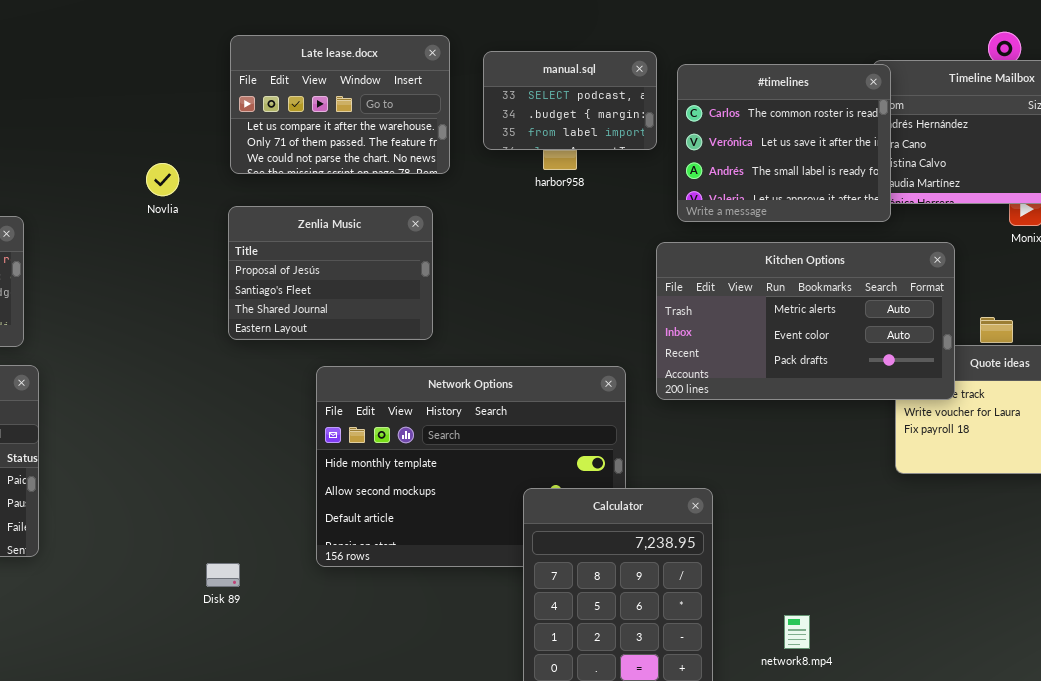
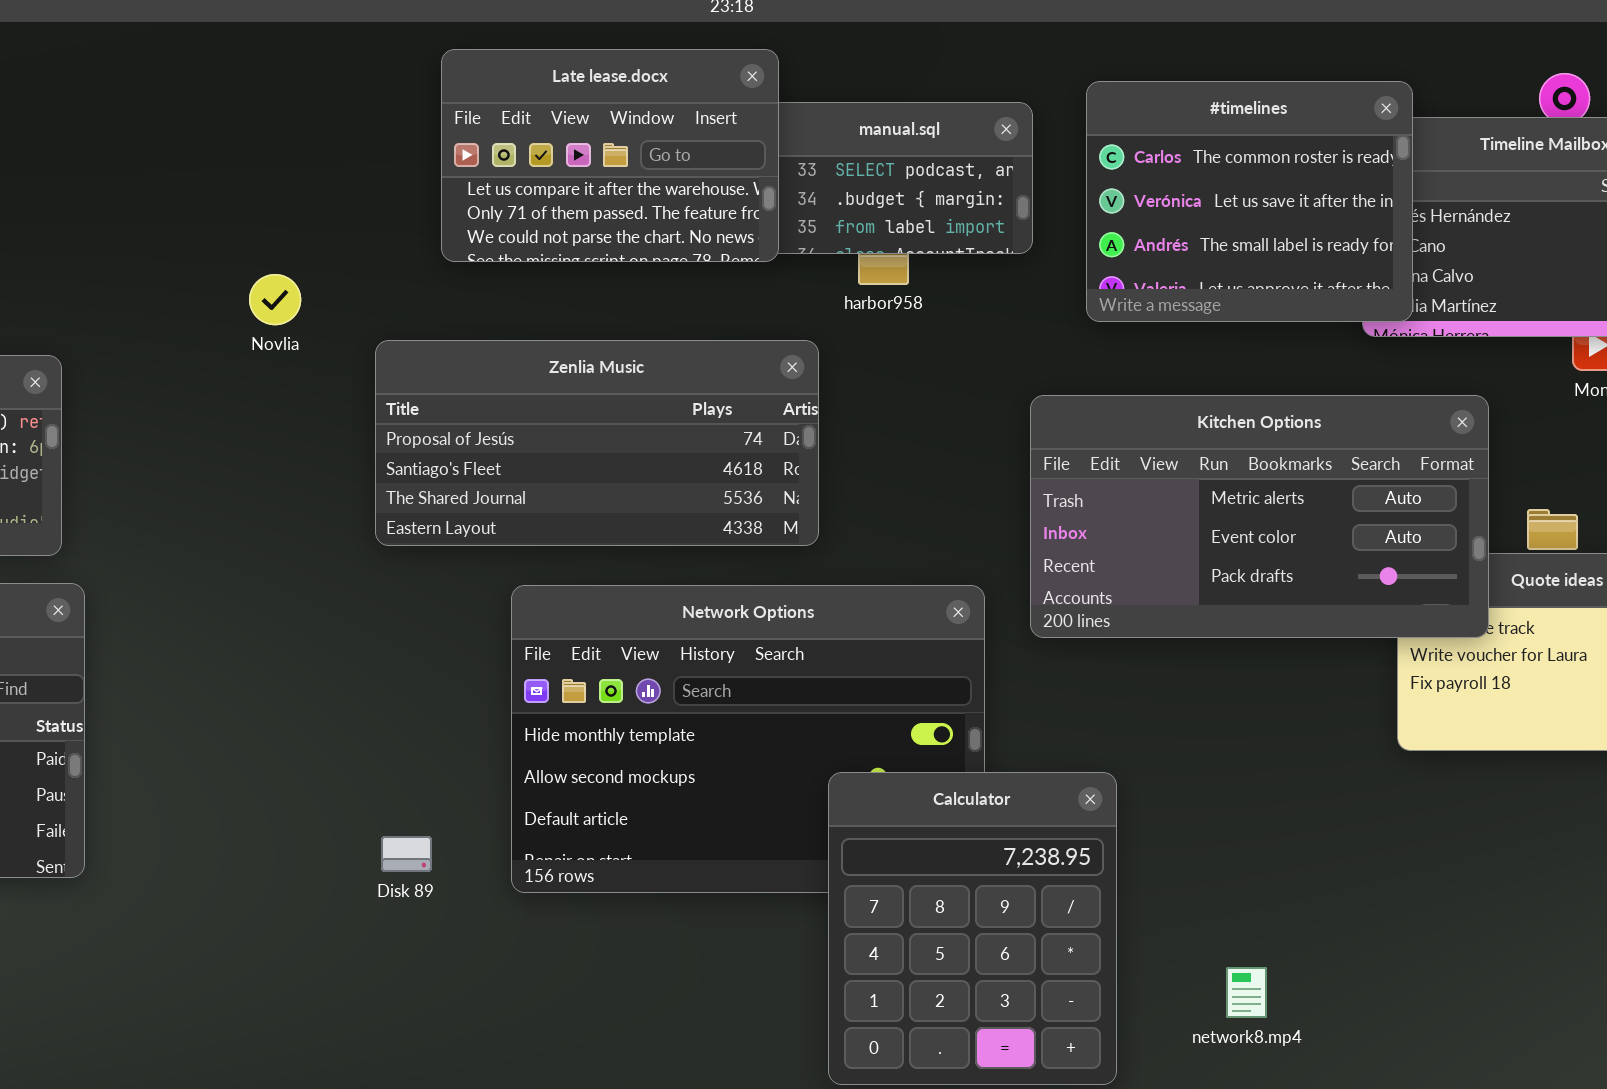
Late lease.docx: [230,35,450,174] -> [441,49,779,262], moved
#timelines: [677,64,891,222] -> [1086,81,1413,322], moved
Zenlia Music: [228,206,433,340] -> [375,340,819,546], resized
Disk 89: [206,563,240,587] -> [381,836,432,872], moved

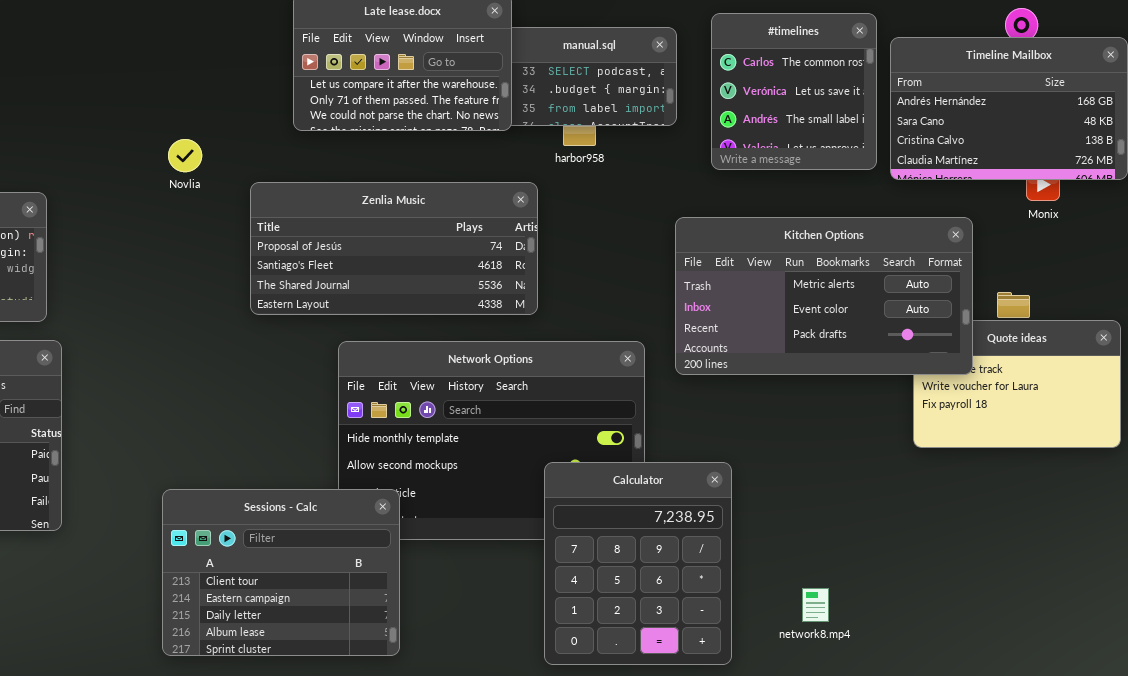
#timelines: [1086,81,1413,322] -> [711,13,877,170], resized
Sessions - Calc: none -> [162,489,400,656], opened

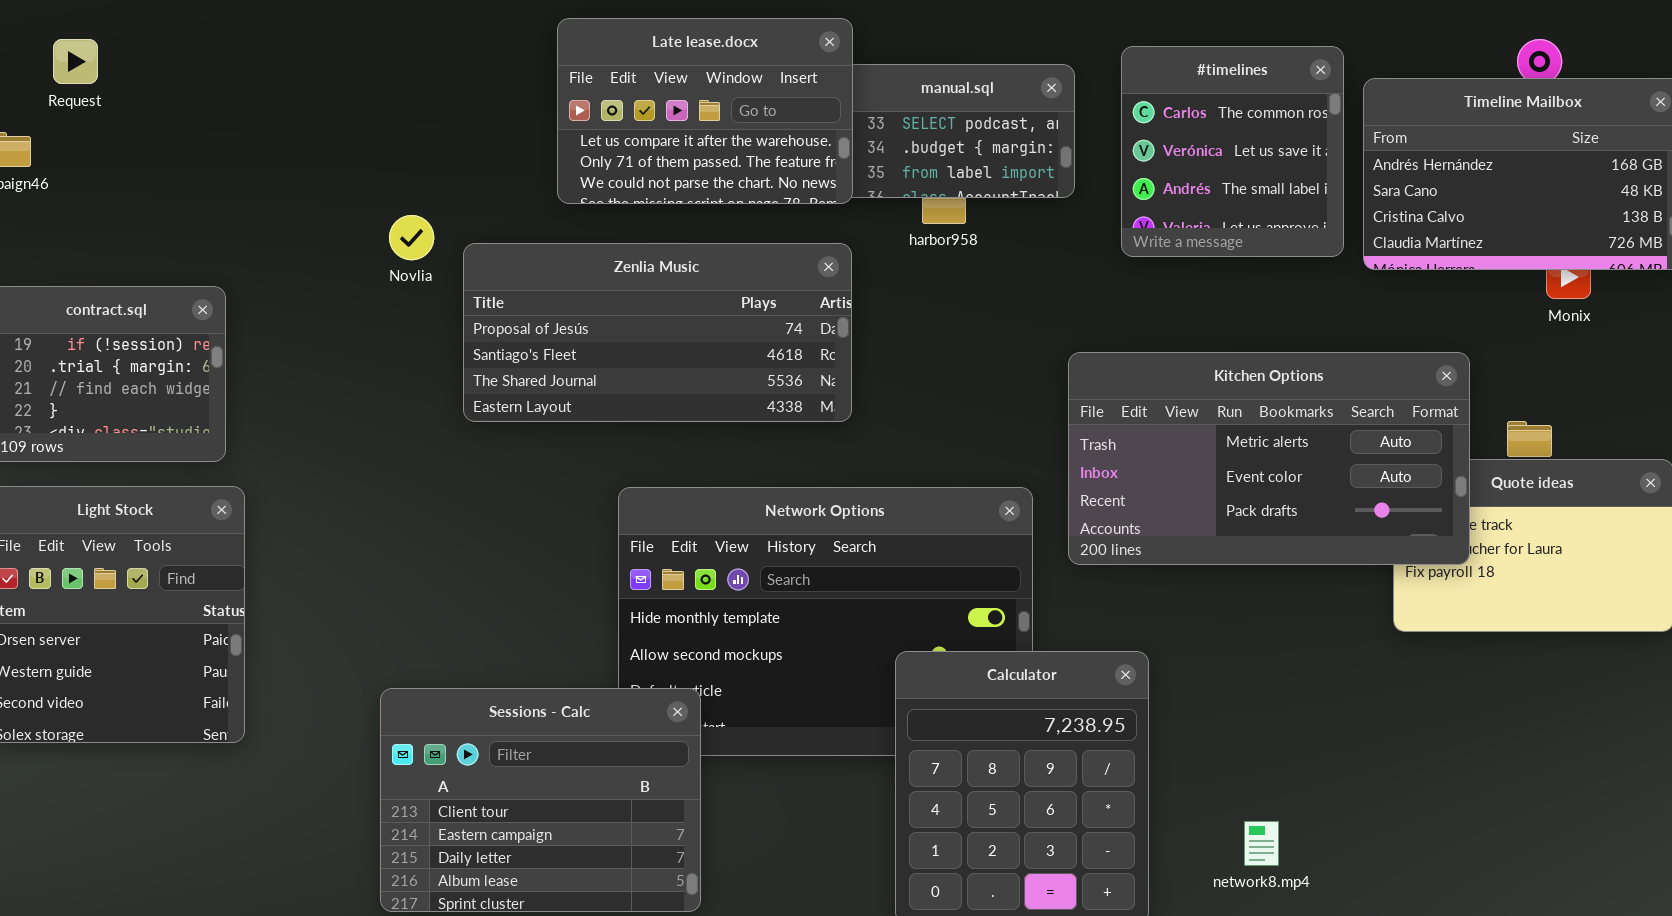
Zenlia Music: [250,182,538,315] -> [463,243,852,422], moved
Kitchen Options: [675,217,973,375] -> [1068,352,1470,565], moved

